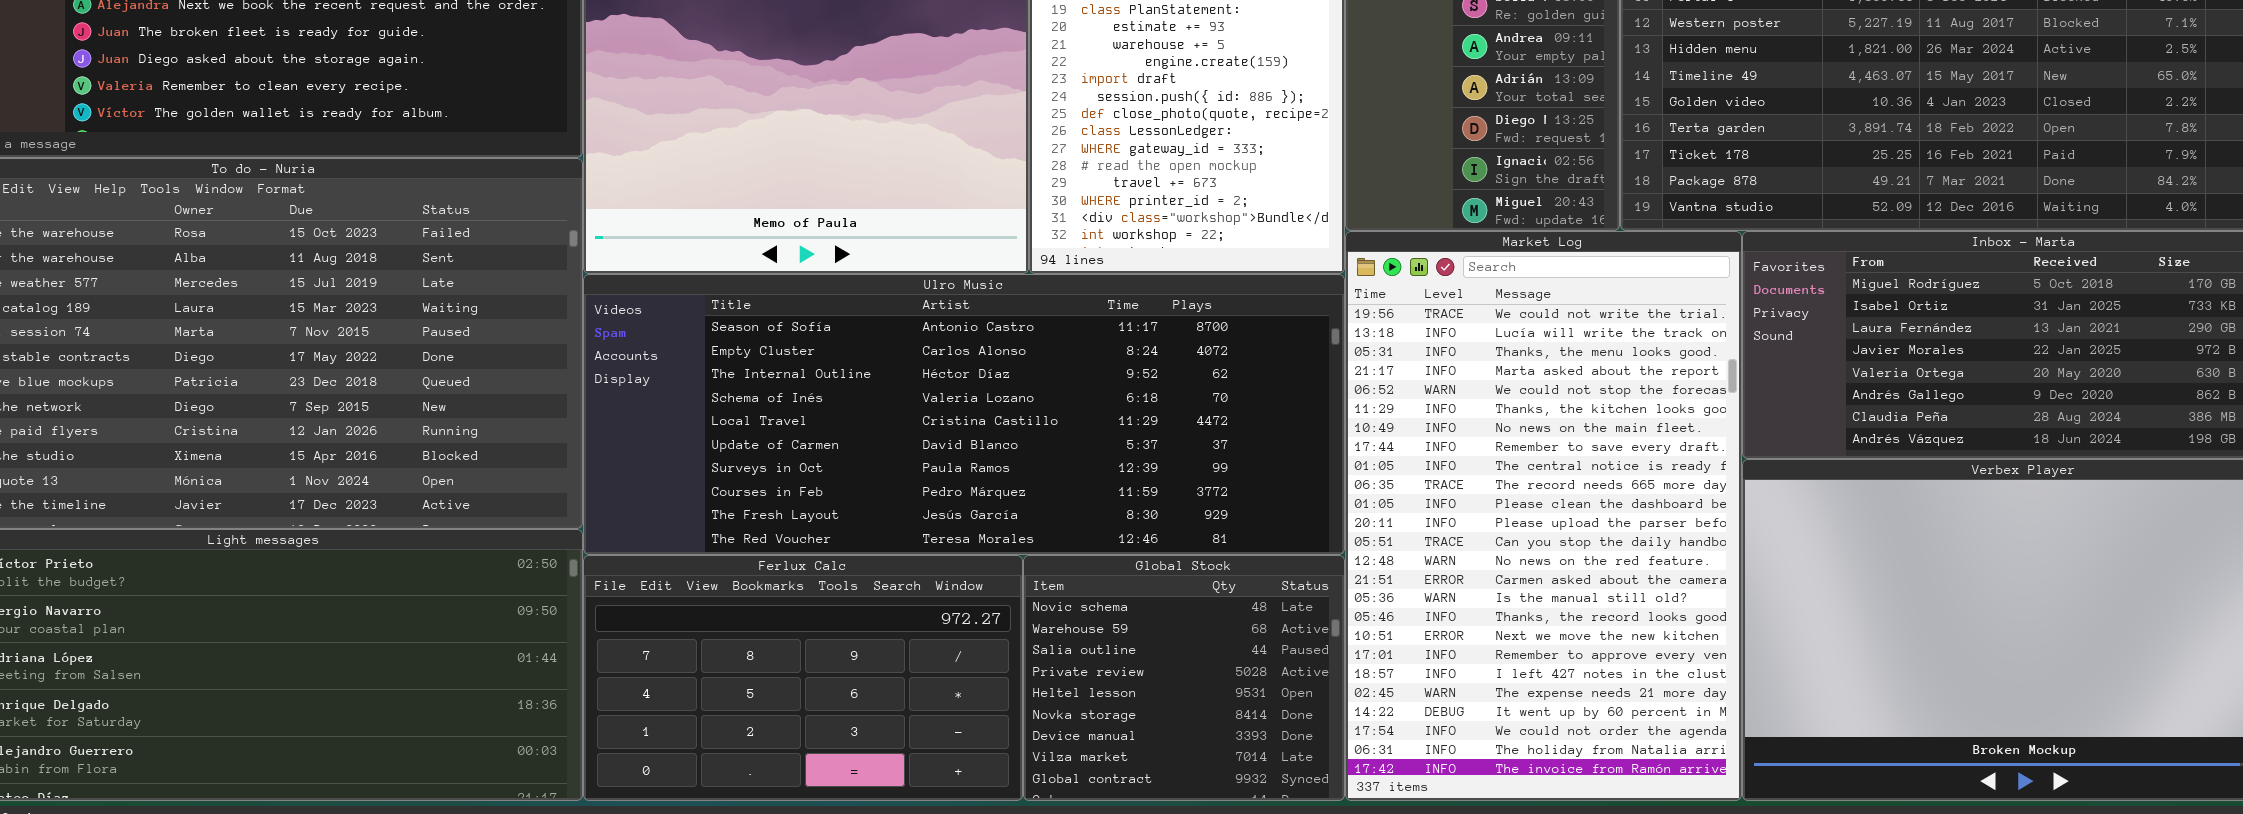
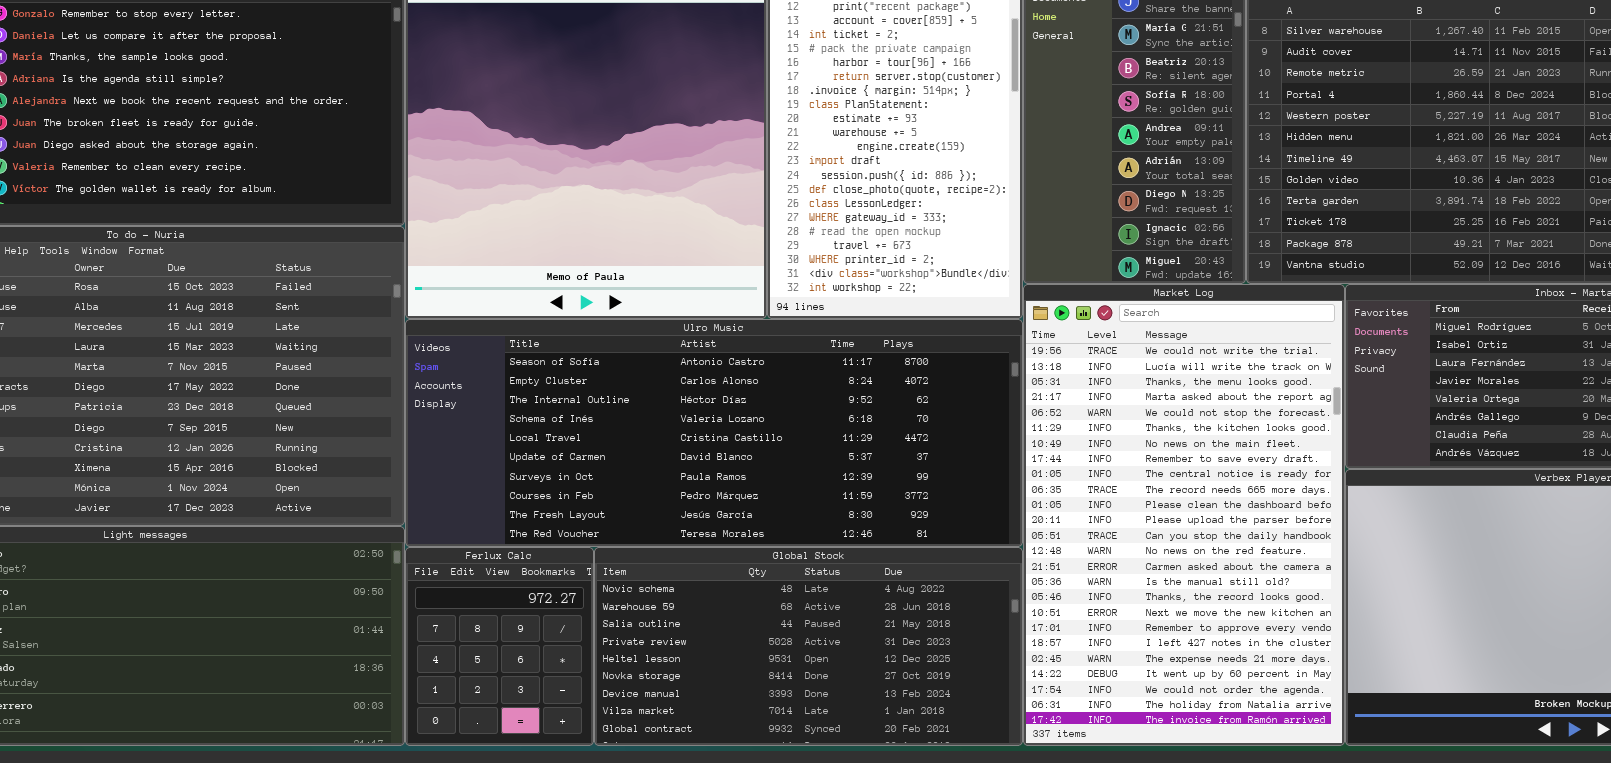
Ferlux Calc: [583,555,1023,801] -> [405,547,594,746], resized
Global Stock: [1023,555,1345,801] -> [594,547,1023,746], resized

